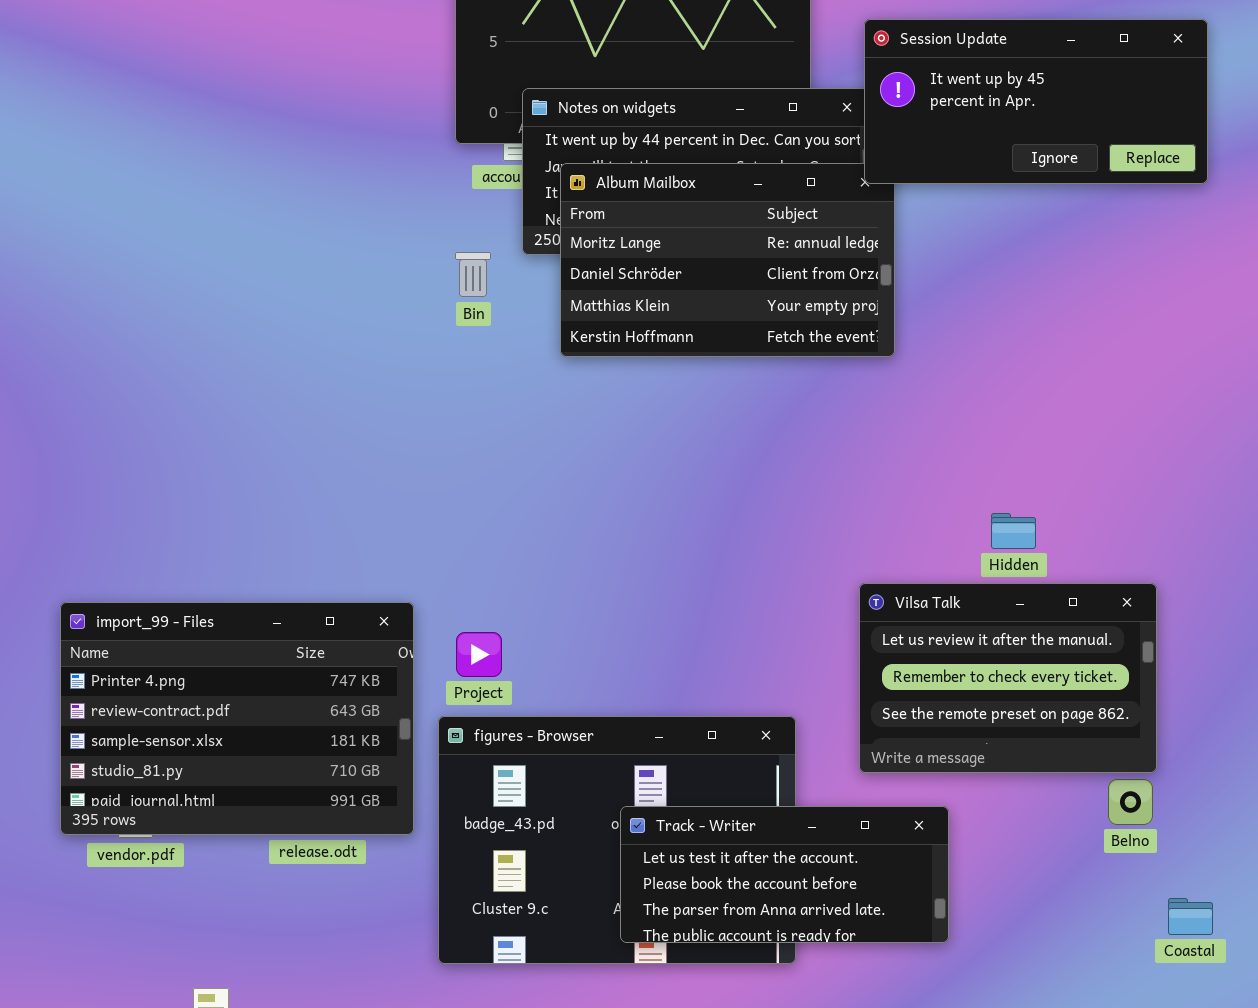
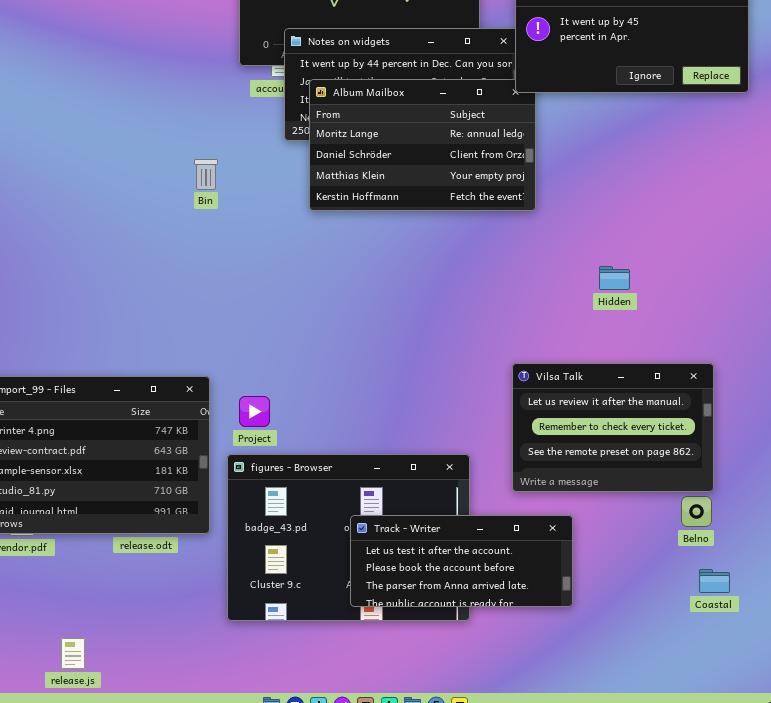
Bin: [455,252,491,297] -> [194,159,218,190], moved
Hidden: [991,513,1036,549] -> [599,266,630,290], moved
Coastal: [1168,898,1213,935] -> [699,569,730,593], moved

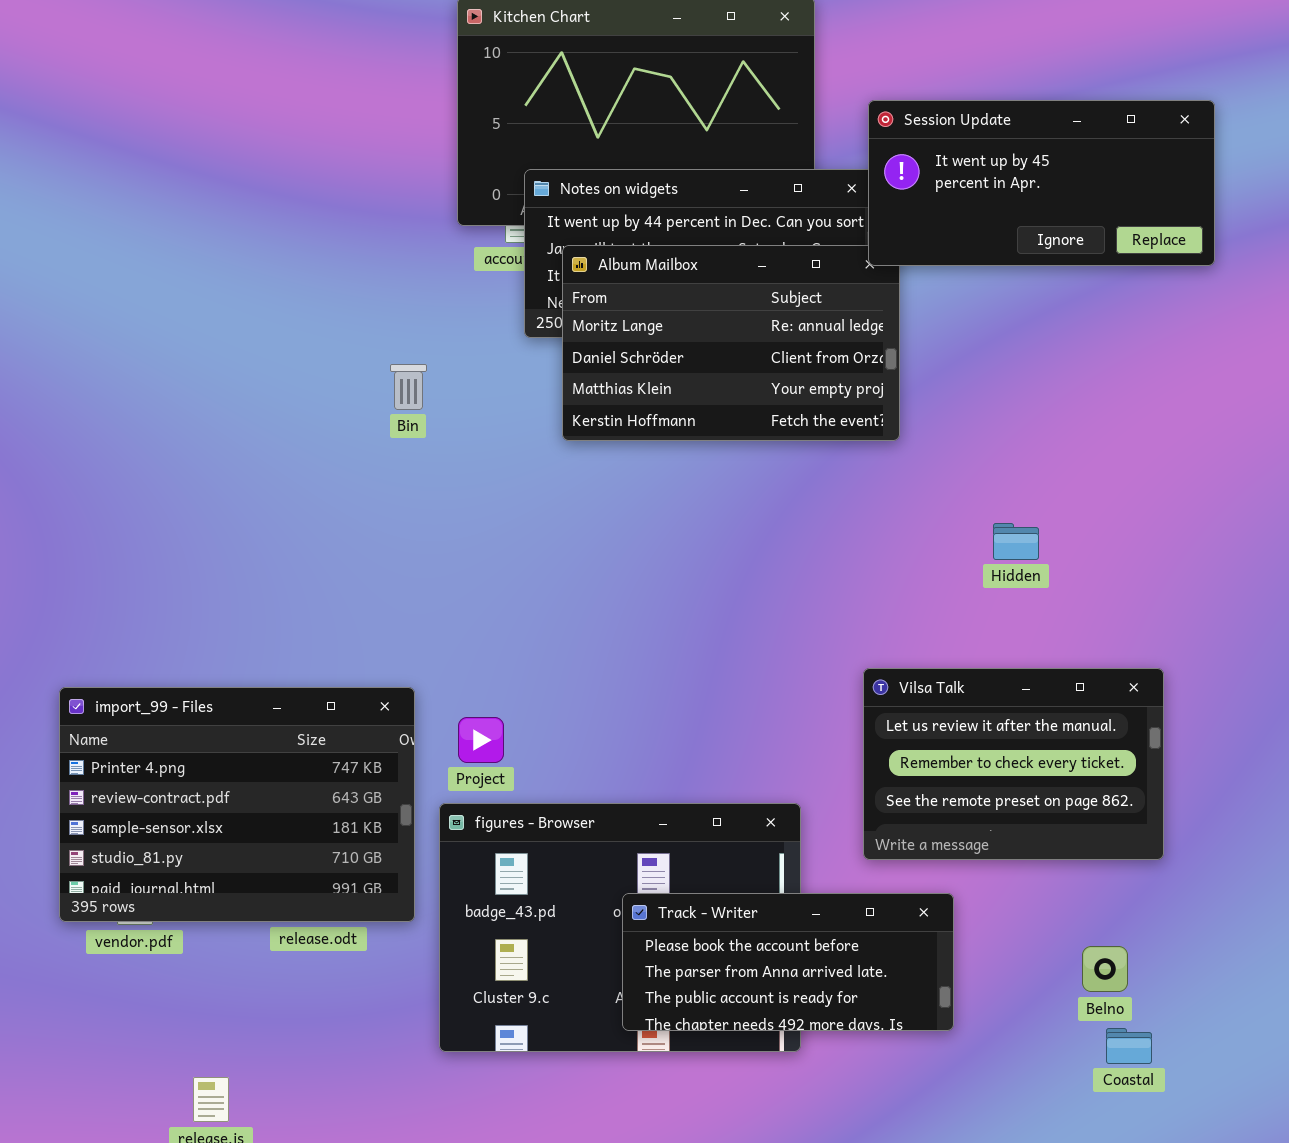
Belno: [681,496,712,527] -> [1082,946,1128,992], moved
Track - Writer: [350,515,573,607] -> [622,893,954,1031], scrolled down 1 row
Coastal: [699,569,730,593] -> [1106,1028,1152,1064], moved

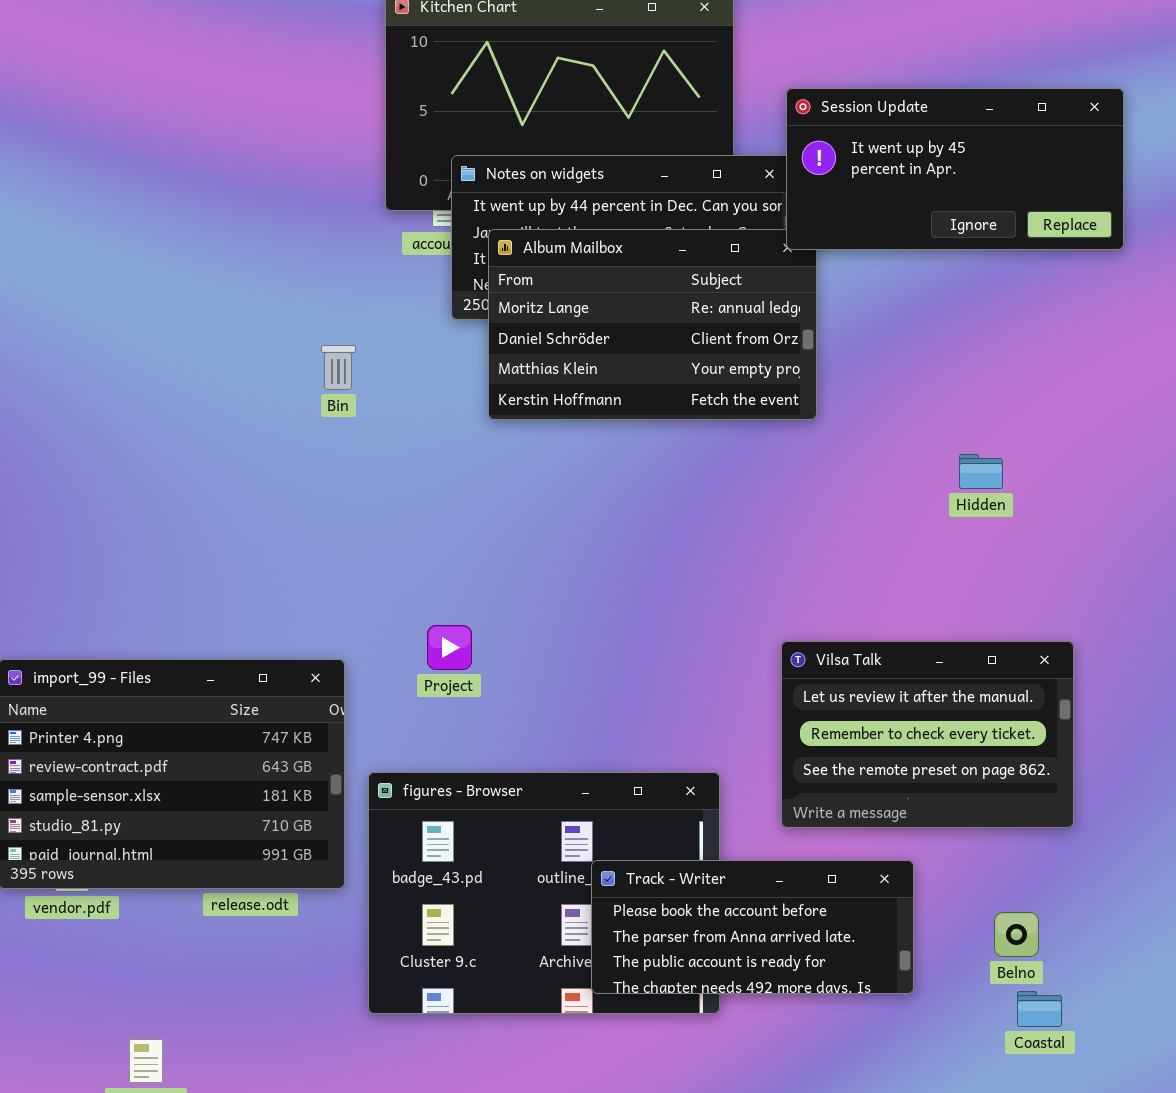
Hidden: [993,523,1039,560] -> [959,454,1003,489], moved
Project: [458,717,504,763] -> [427,625,472,670], moved
Track - Writer: [622,893,954,1031] -> [591,860,914,994], moved

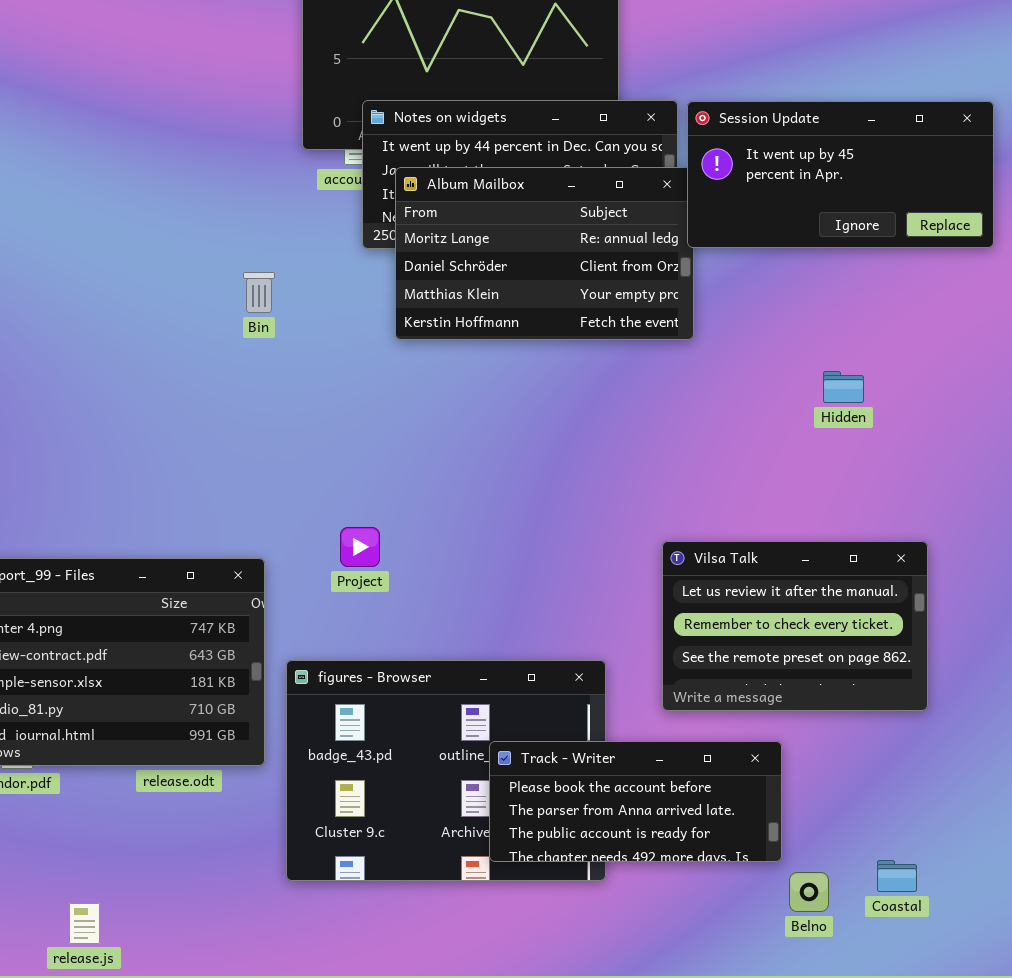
Session Update: [786,88,1124,250] -> [687,101,994,248], moved
Belno: [994,912,1039,957] -> [789,872,829,912], moved

